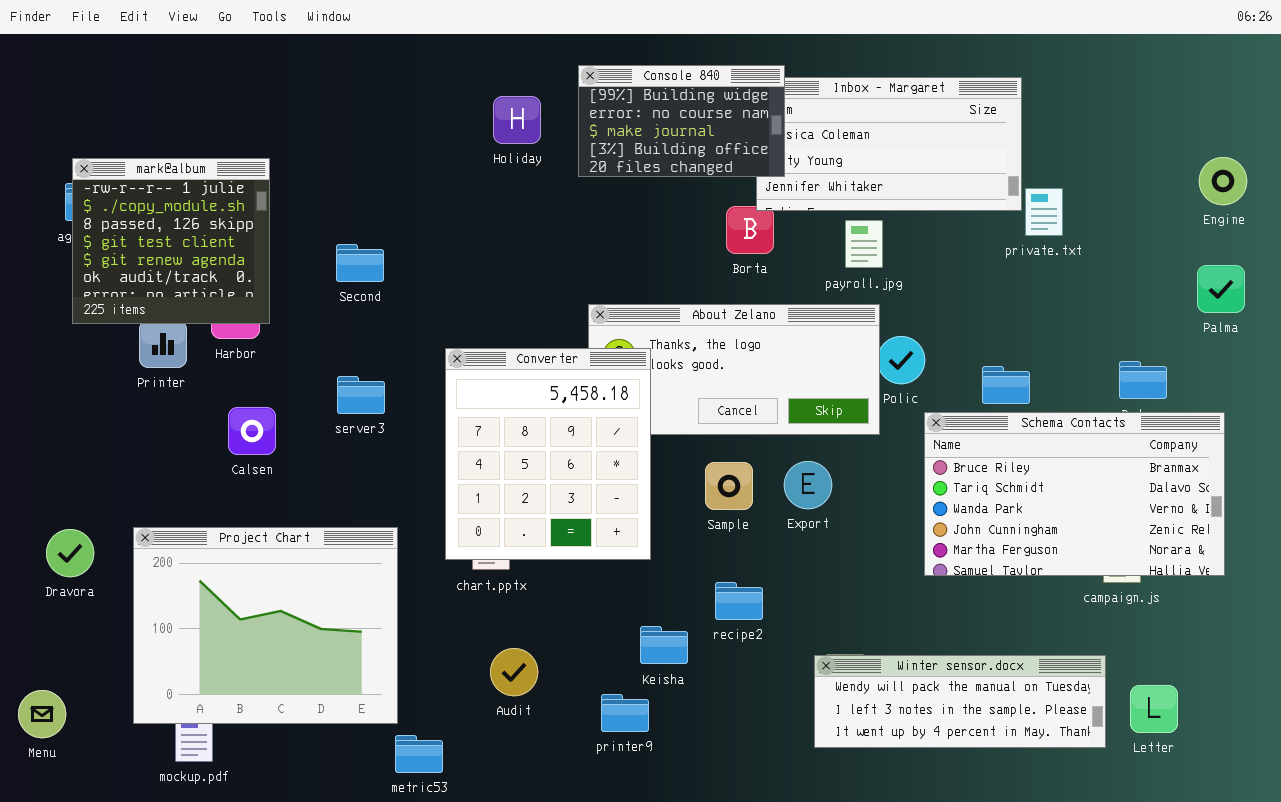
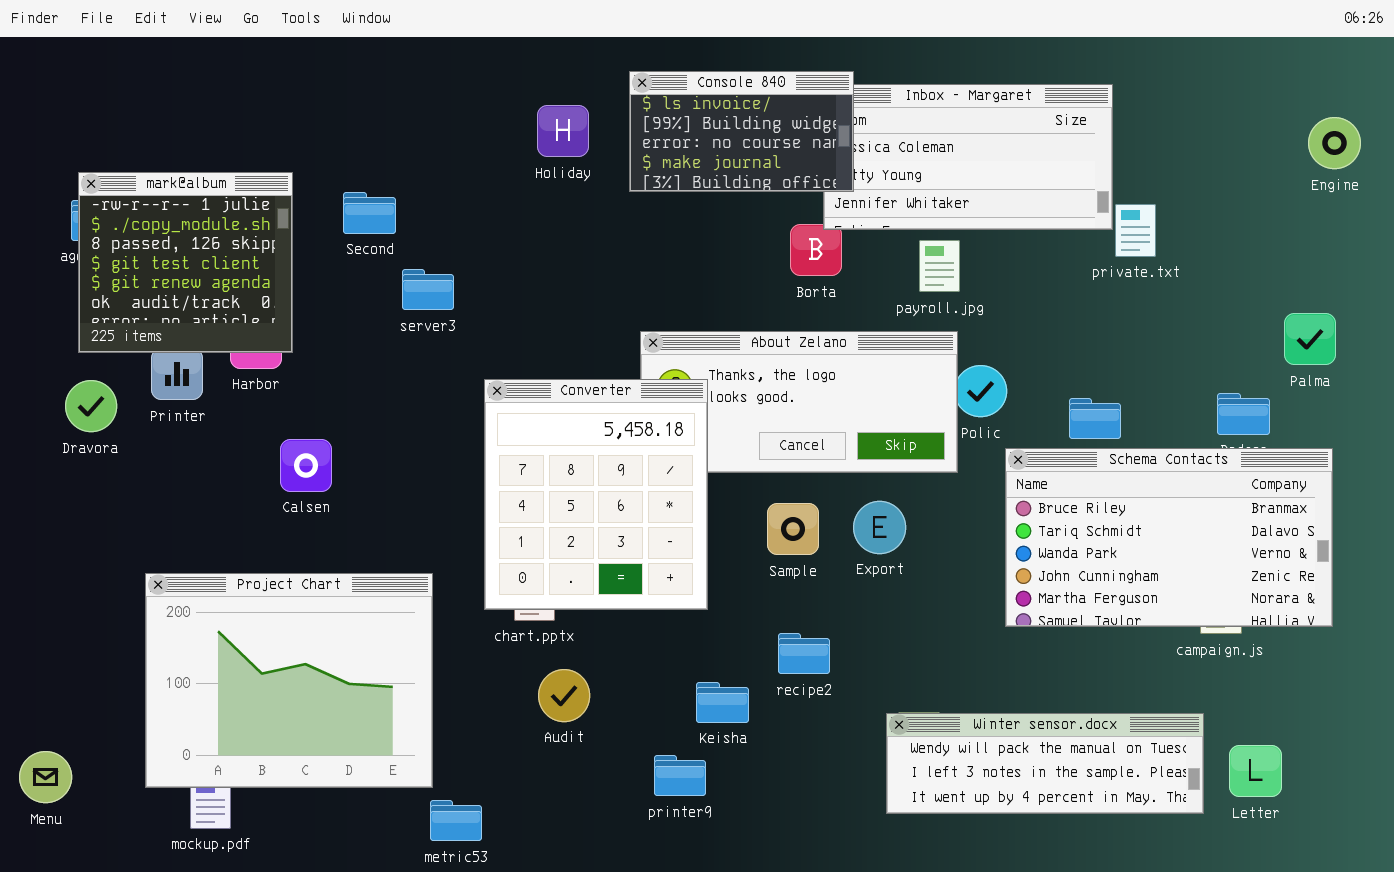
Console 840: [578,65,785,177] -> [629,71,854,192], scrolled up 1 row
Engine: [1199,157,1247,205] -> [1308,117,1361,169], moved
Second: [336,244,384,282] -> [343,192,396,234], moved
Palma: [1197,265,1245,313] -> [1284,313,1336,365], moved
server3: [337,376,385,414] -> [402,269,454,310], moved
Calsen: [228,407,276,455] -> [280,439,332,492], moved
Dravora: [46,529,94,577] -> [65,380,117,432], moved
Audit: [490,648,538,696] -> [538,669,590,722], moved

